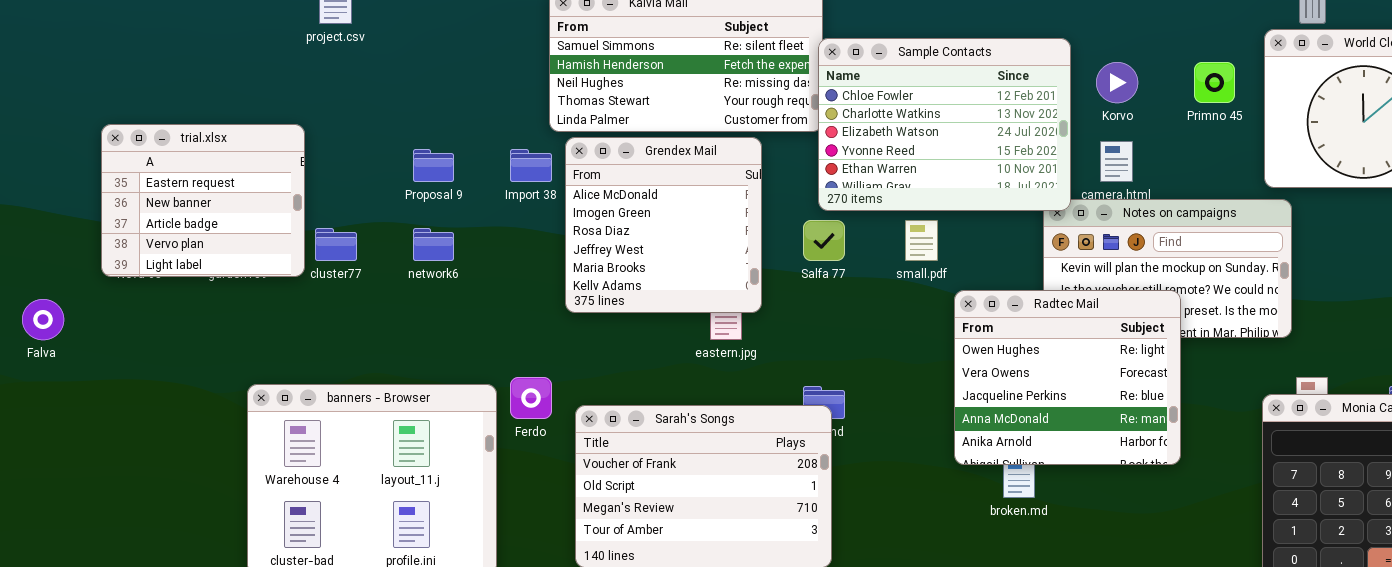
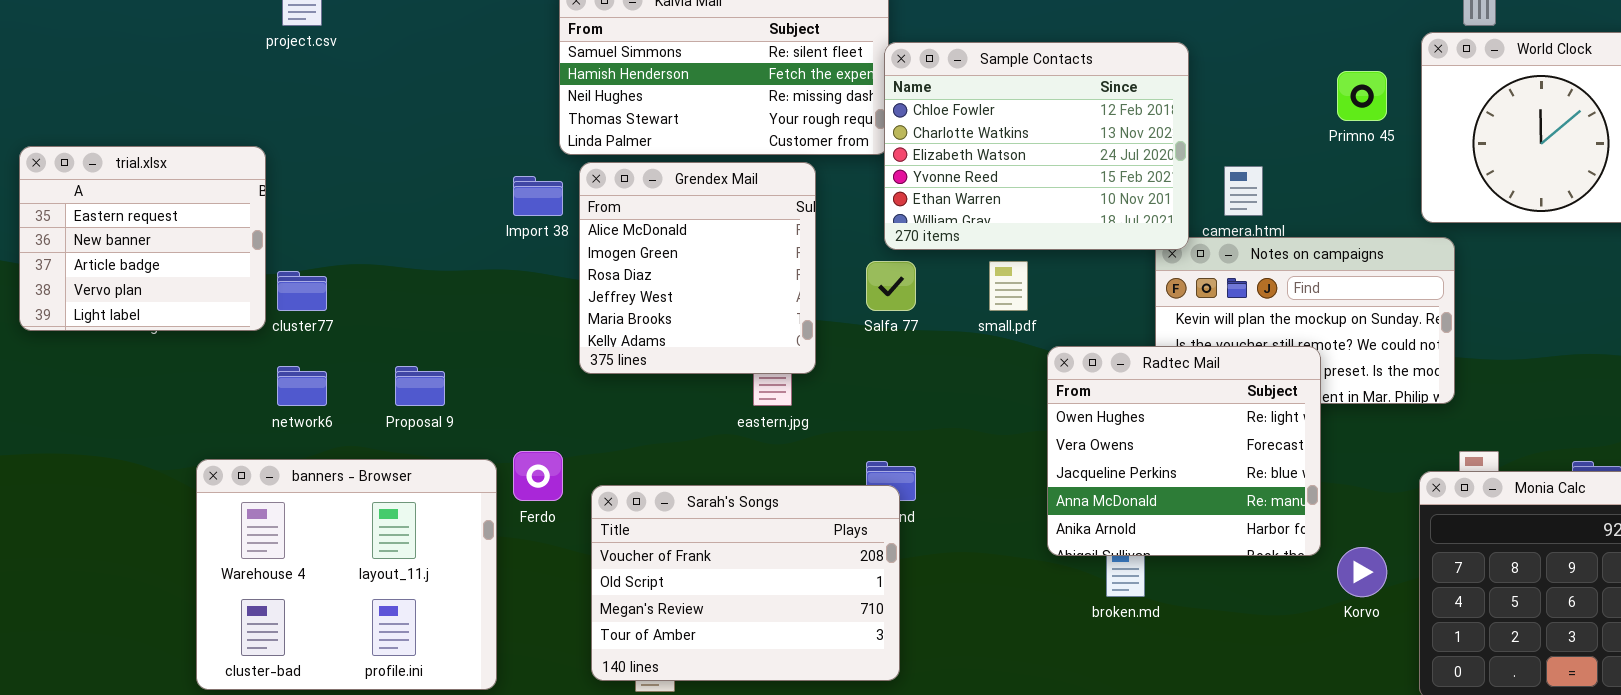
Korvo: [1096,62,1138,103] -> [1337,547,1387,597], moved
Proposal 9: [413,149,454,182] -> [395,366,445,406], moved
network6: [413,228,454,261] -> [277,366,327,406], moved

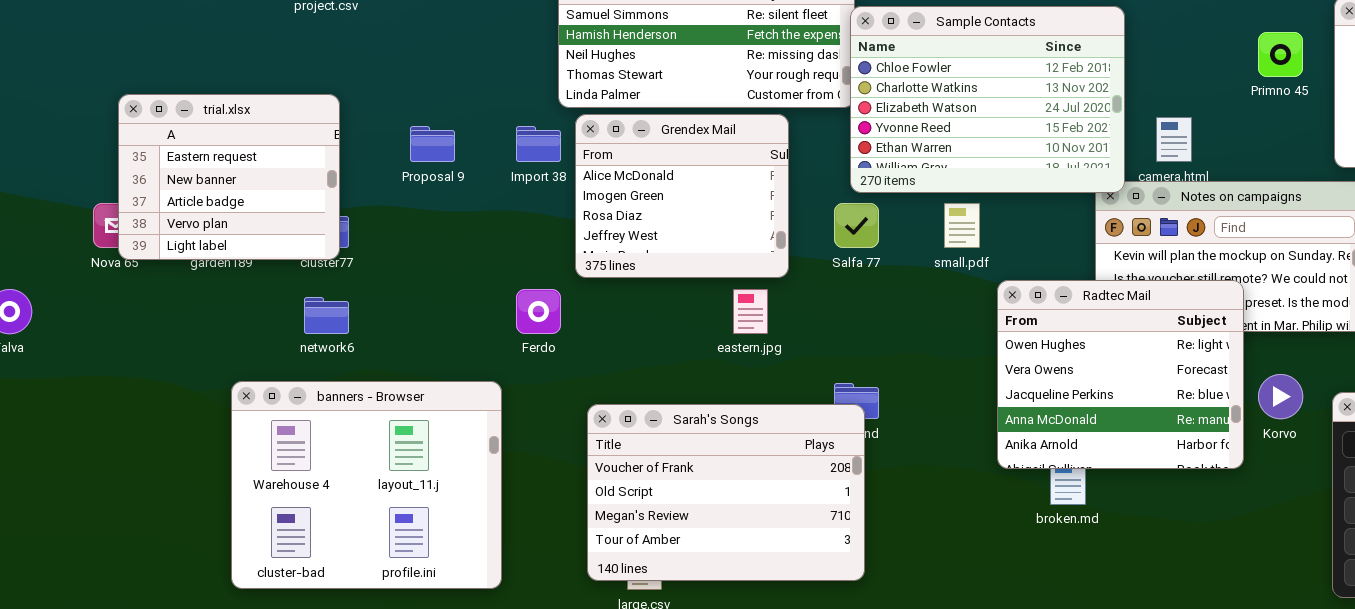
trial.xlsx: [19,146,266,331] -> [118,94,340,260], moved
Grendex Mail: [579,162,816,374] -> [575,114,789,278], resized
Proposal 9: [395,366,445,406] -> [410,126,455,162], moved
Ferdo: [513,451,563,501] -> [516,289,561,334], moved
Korvo: [1337,547,1387,597] -> [1258,374,1303,419], moved

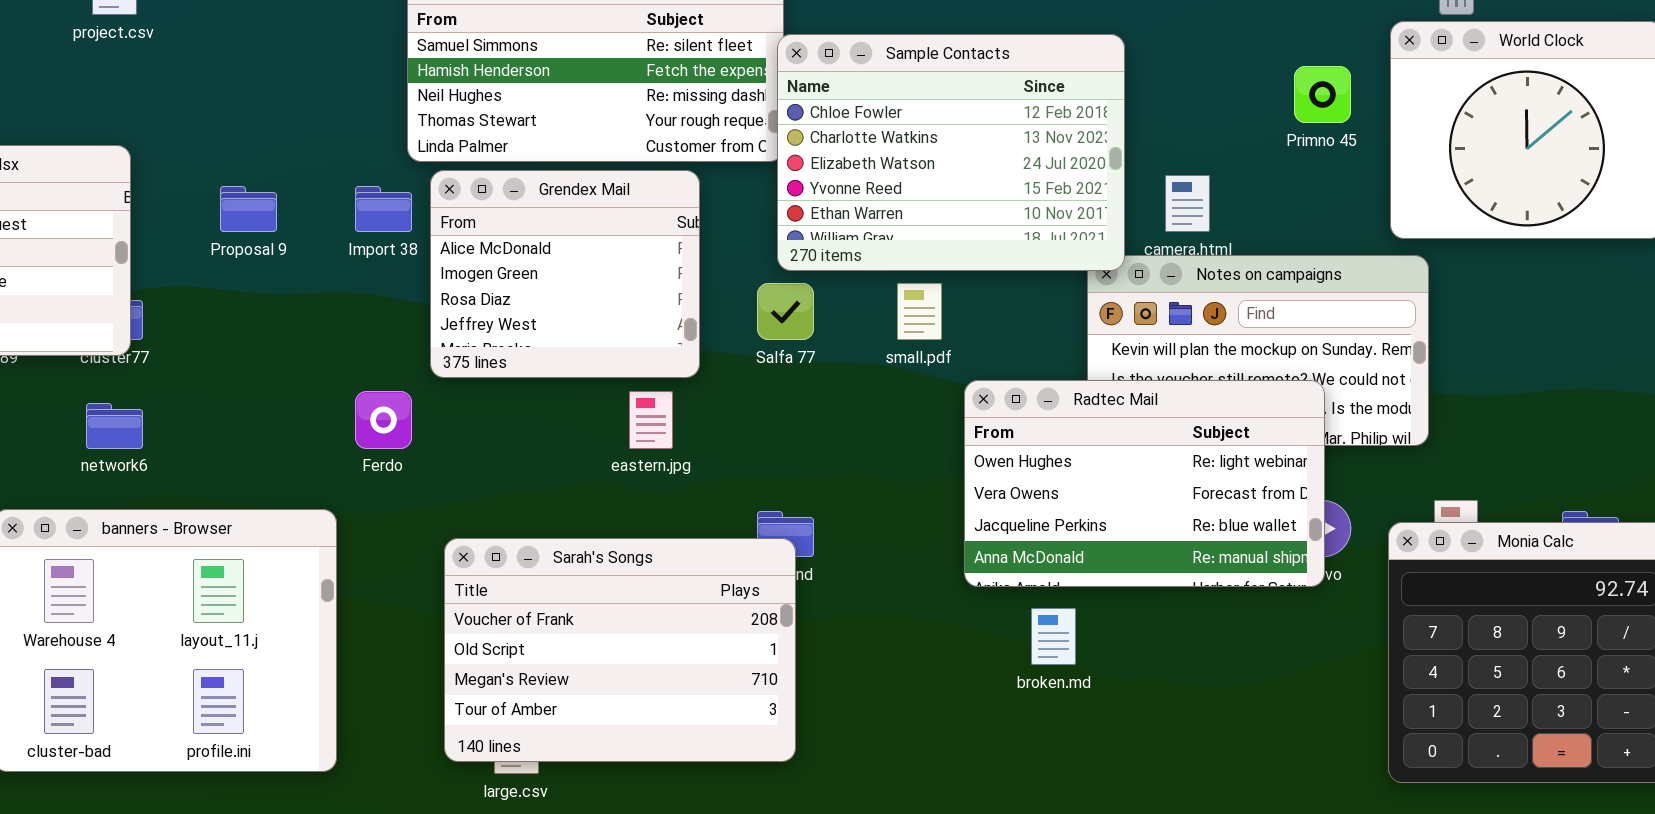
Radtec Mail: [997,280,1244,469] -> [964,380,1325,587], resized

